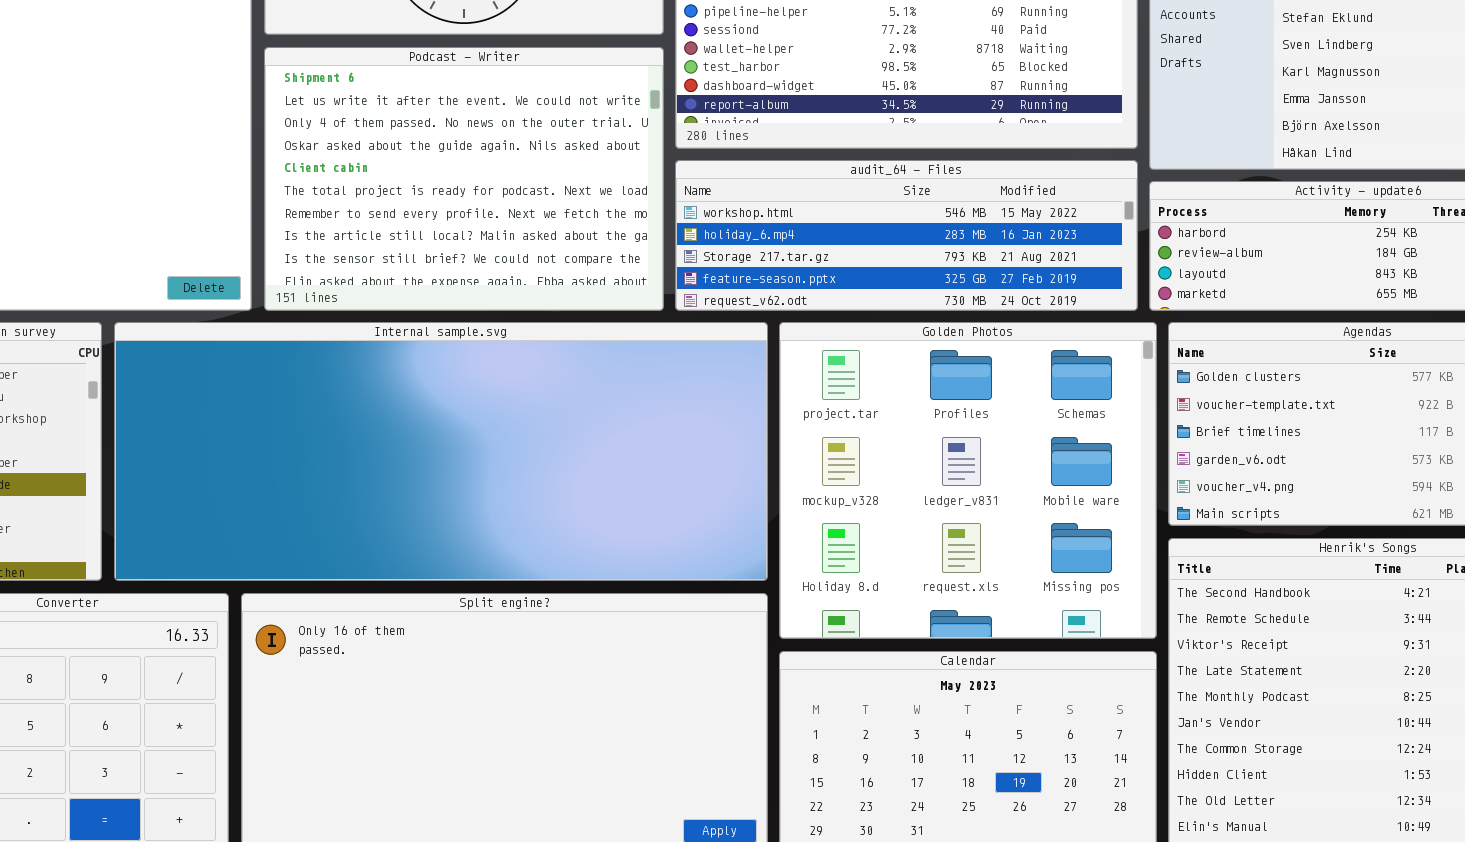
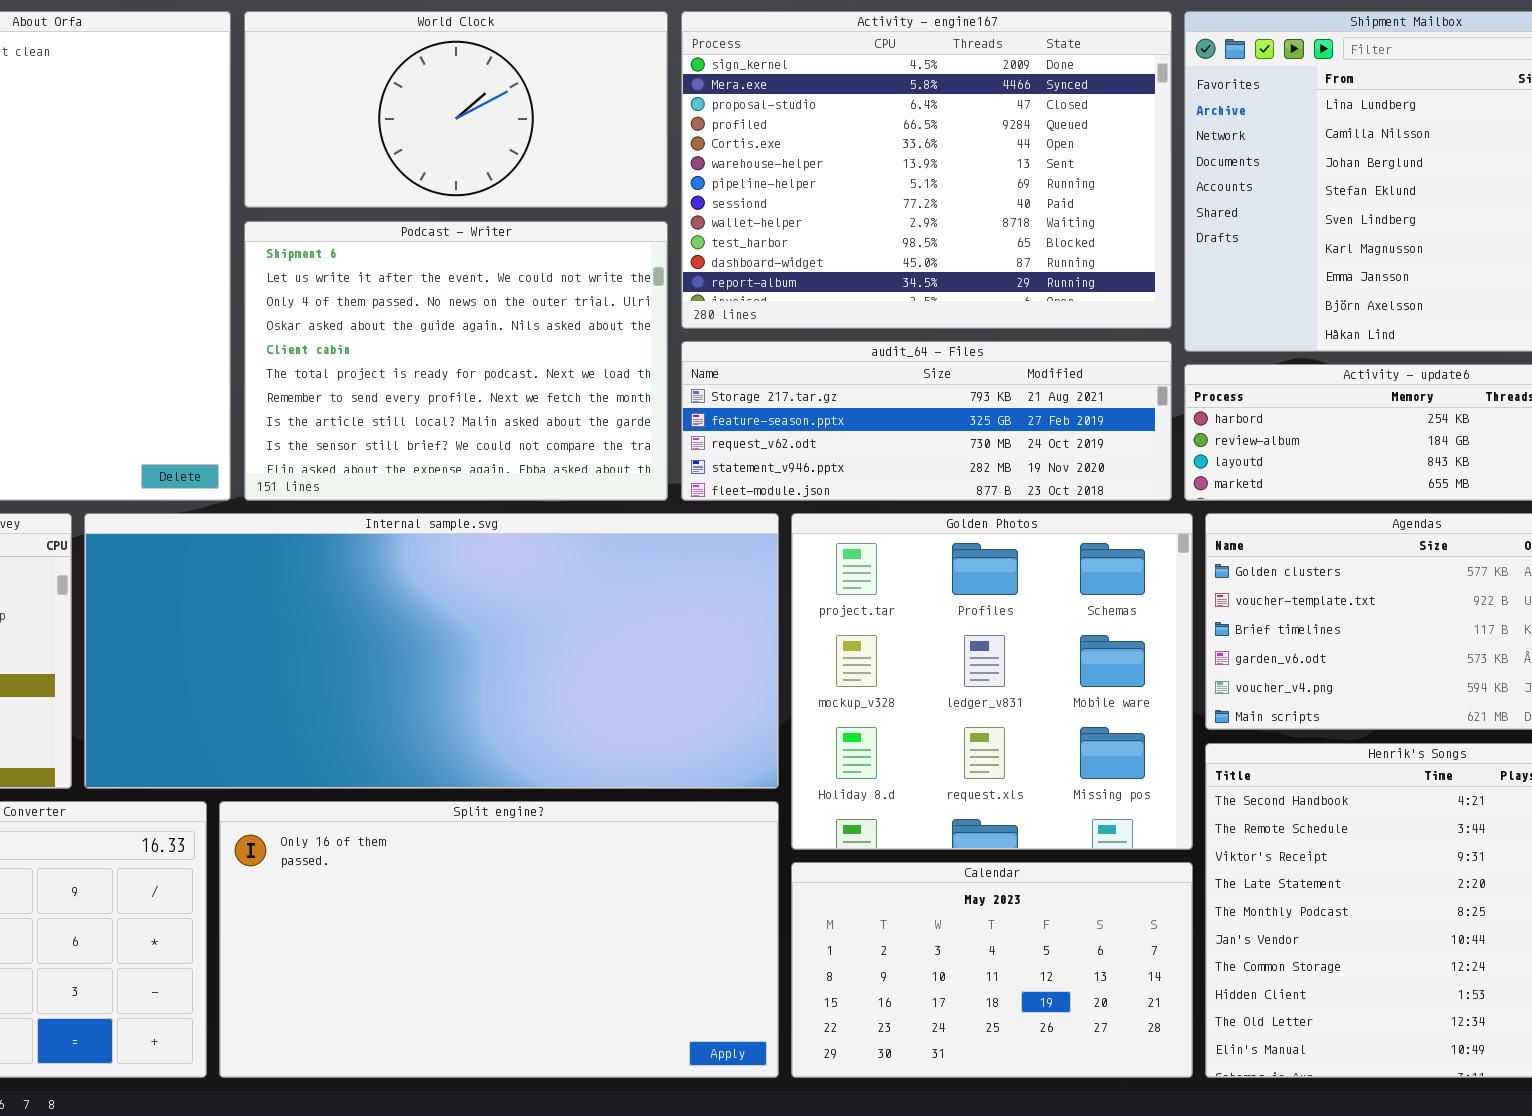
audit_64 - Files: [675,160,1138,311] -> [681,341,1172,501], scrolled down 2 rows

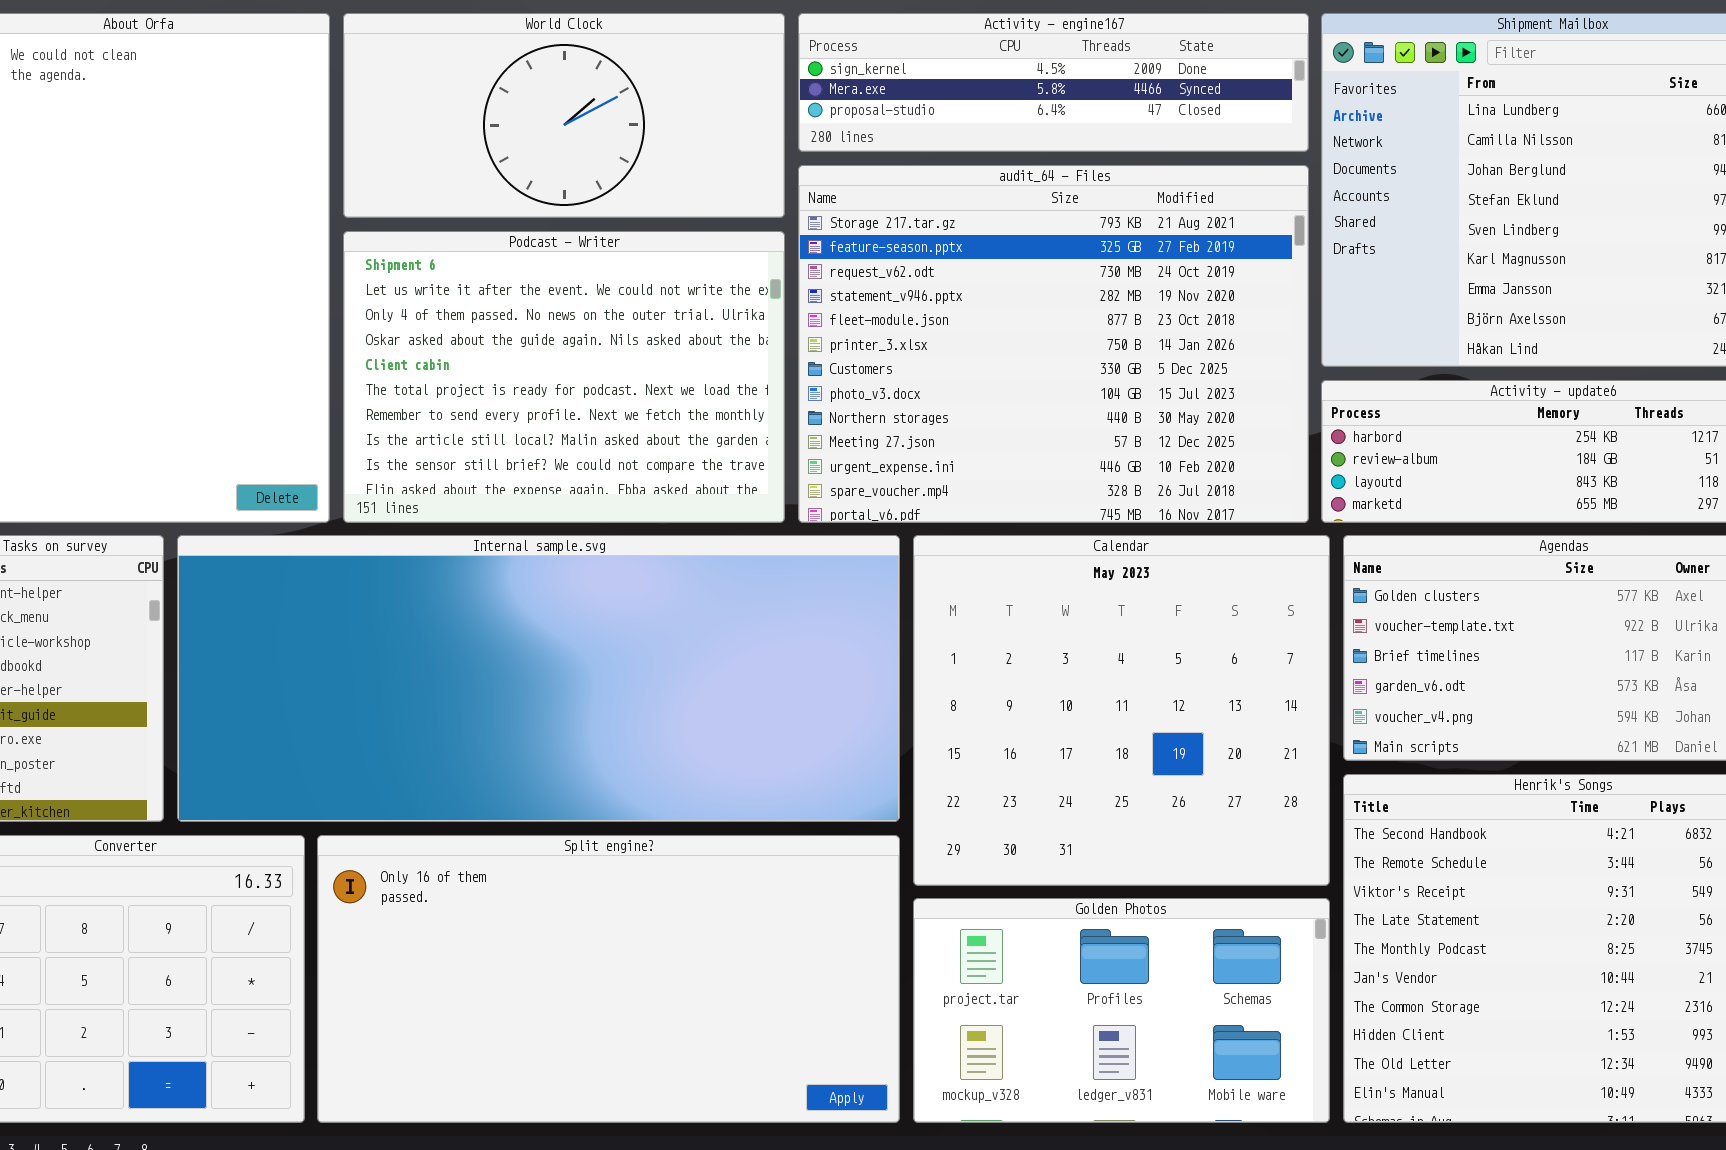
Activity - engine167: [681,11,1172,329] -> [798,13,1309,152], resized
audit_64 - Files: [681,341,1172,501] -> [798,165,1309,523], resized
Golden Photos: [791,513,1193,850] -> [913,898,1330,1123], moved, resized
Calendar: [791,862,1193,1078] -> [913,535,1330,886], moved, resized

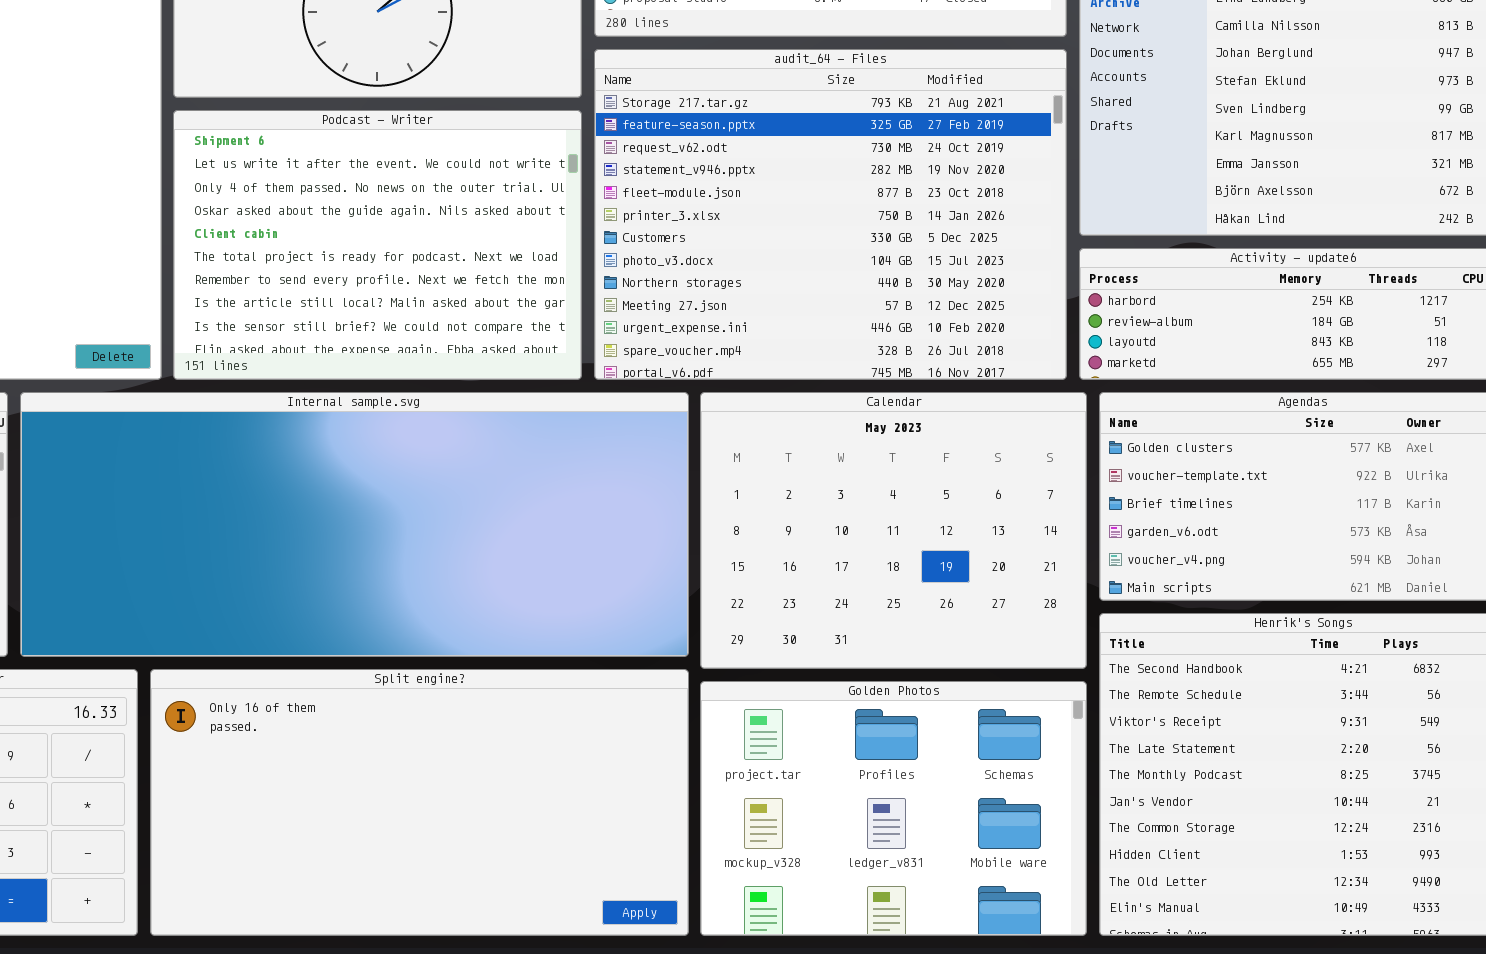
Calendar: [913,535,1330,886] -> [700,392,1087,669], resized
Golden Photos: [913,898,1330,1123] -> [700,681,1087,936], resized

